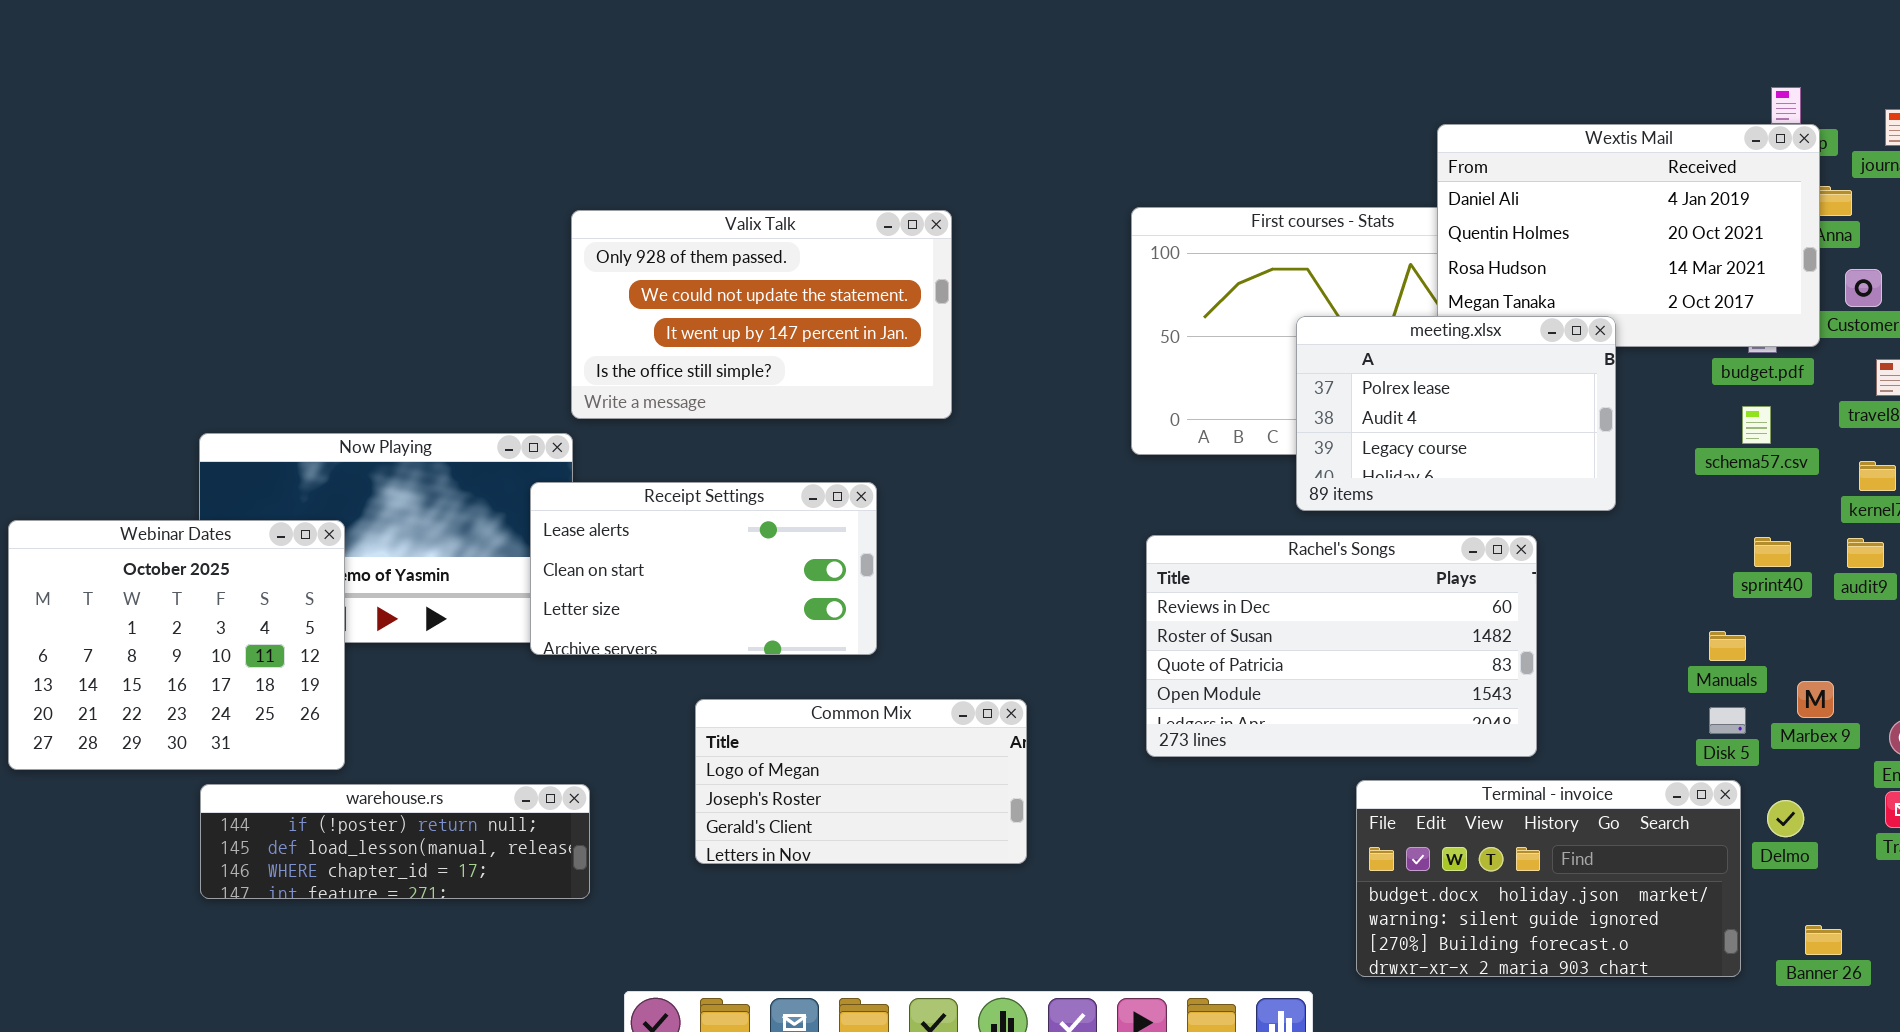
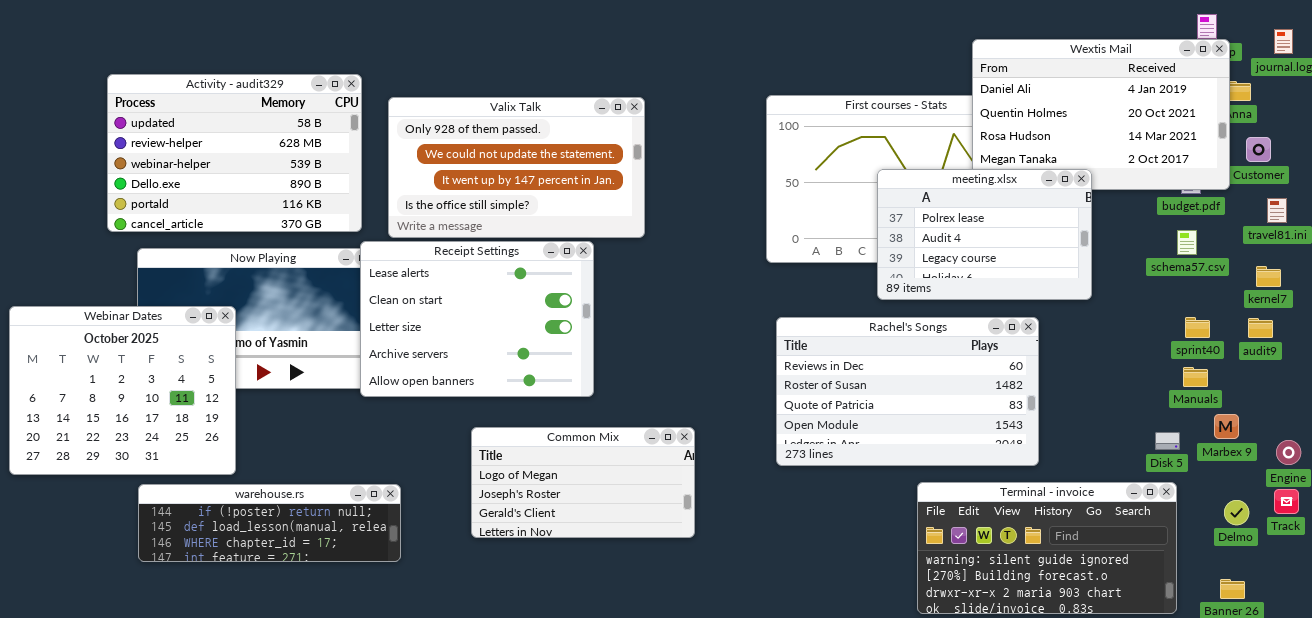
Activity - audit329: none -> [107,74,362,232], opened
Receipt Settings: [530,482,877,655] -> [360,241,594,397], resized
Manuals: [1709,631,1746,661] -> [1183,367,1208,387], moved
Terminal - invoice: [1356,780,1741,977] -> [917,482,1177,614], scrolled down 1 row
Delmo: [1767,800,1804,837] -> [1224,500,1249,525], moved

